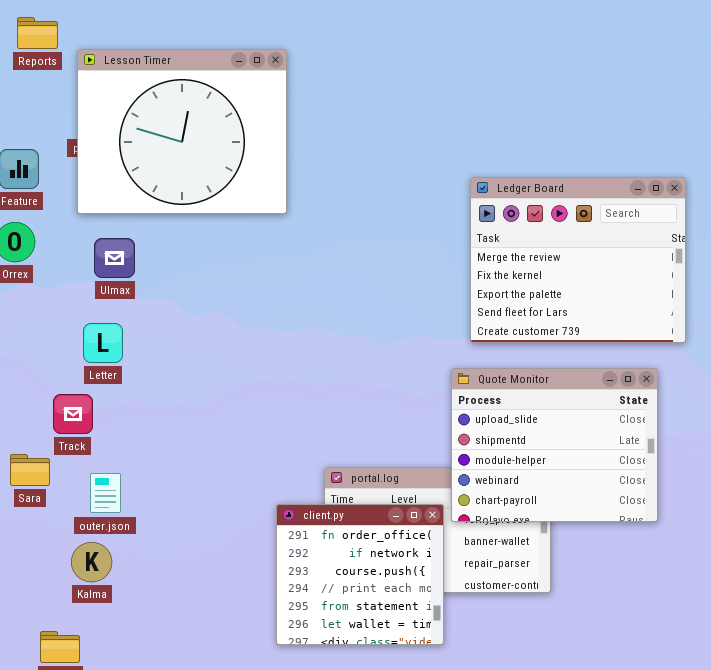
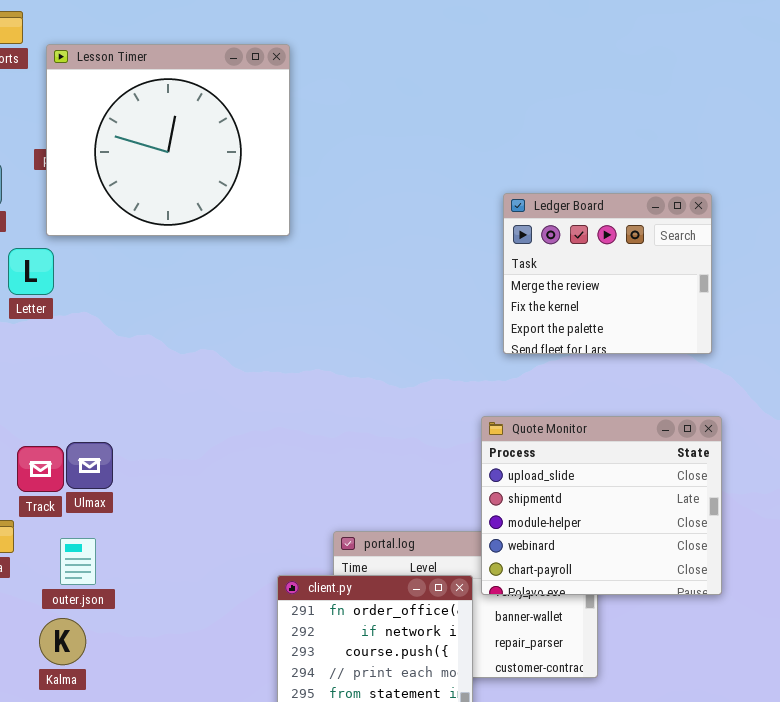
Ledger Board: [470,177,686,343] -> [503,193,712,354], resized
Ulmax: [94,238,135,278] -> [66,442,113,489], moved
Letter: [83,323,123,363] -> [8,248,54,295], moved

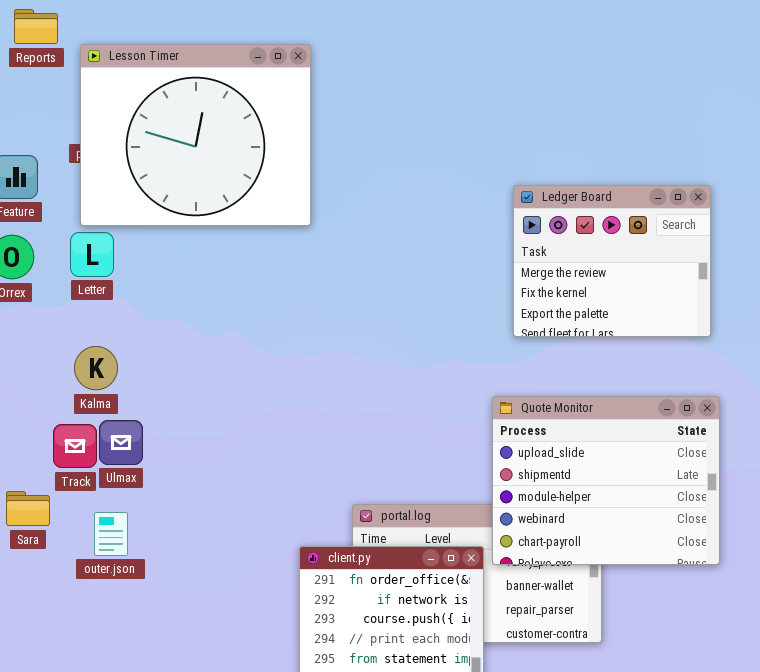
Letter: [8,248,54,295] -> [70,232,114,277], moved
Kalma: [39,618,86,665] -> [74,346,118,390], moved

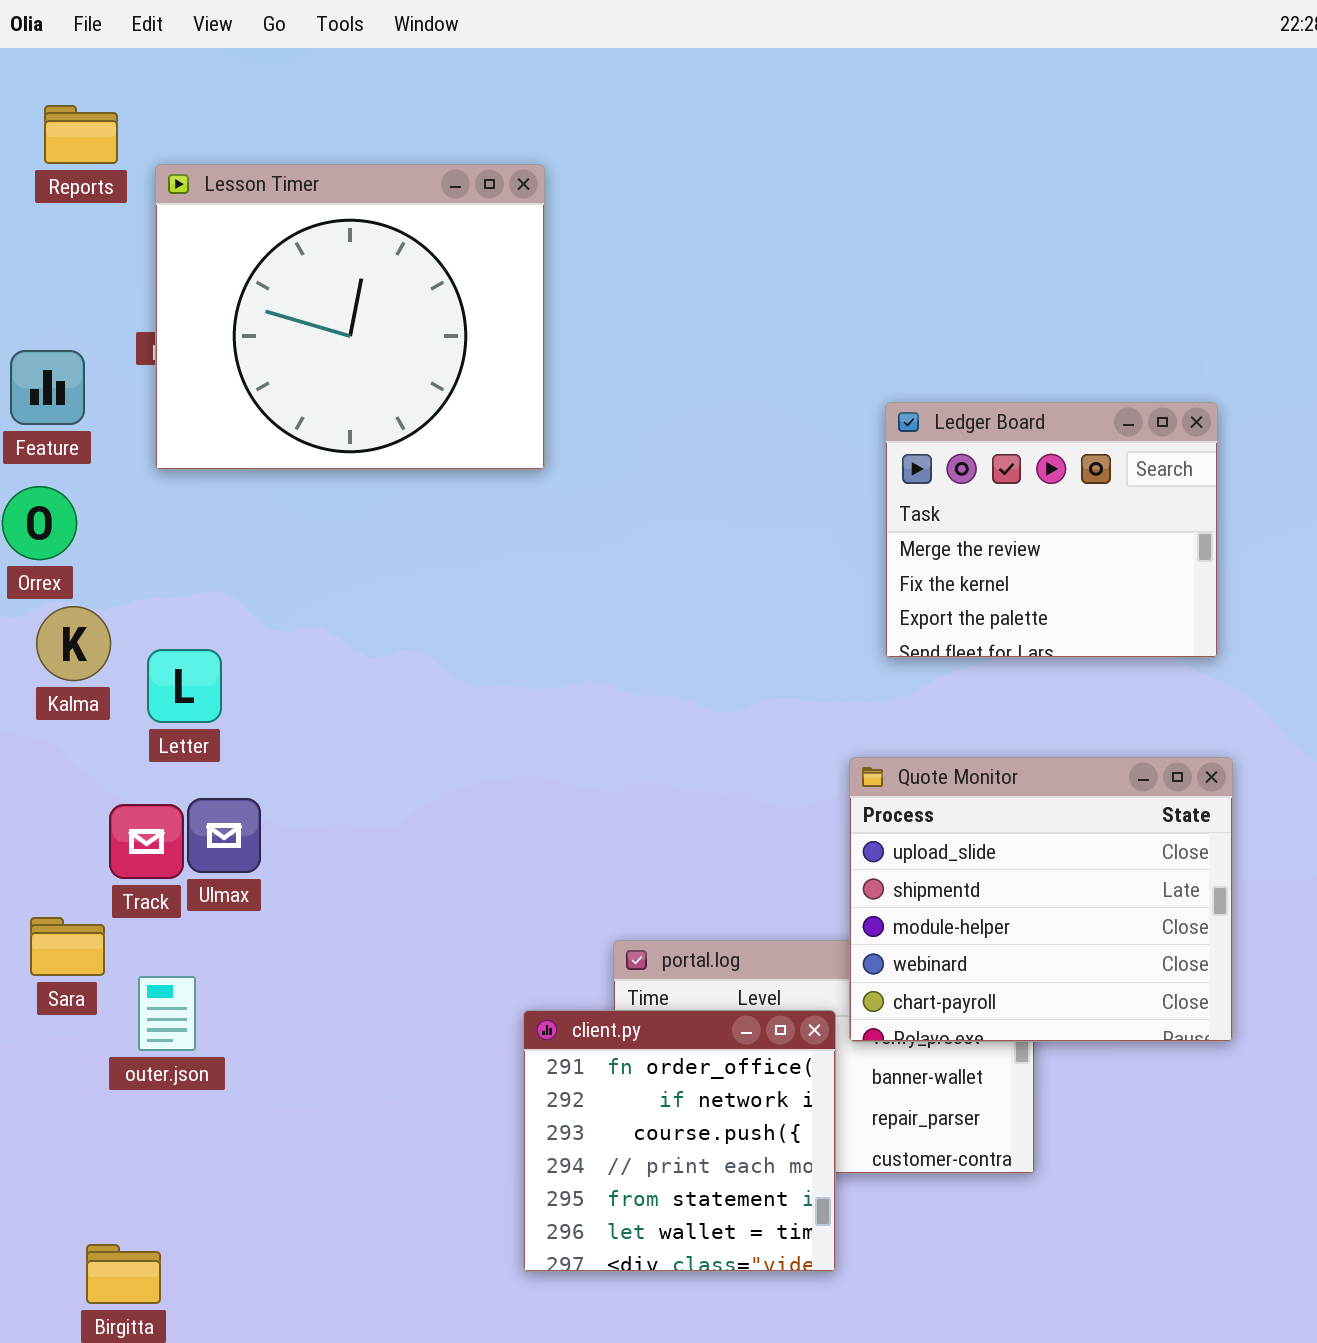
Letter: [70,232,114,277] -> [147,649,222,723], moved
Kalma: [74,346,118,390] -> [36,606,111,681], moved
outer.json: [94,512,128,556] -> [138,976,196,1051], moved

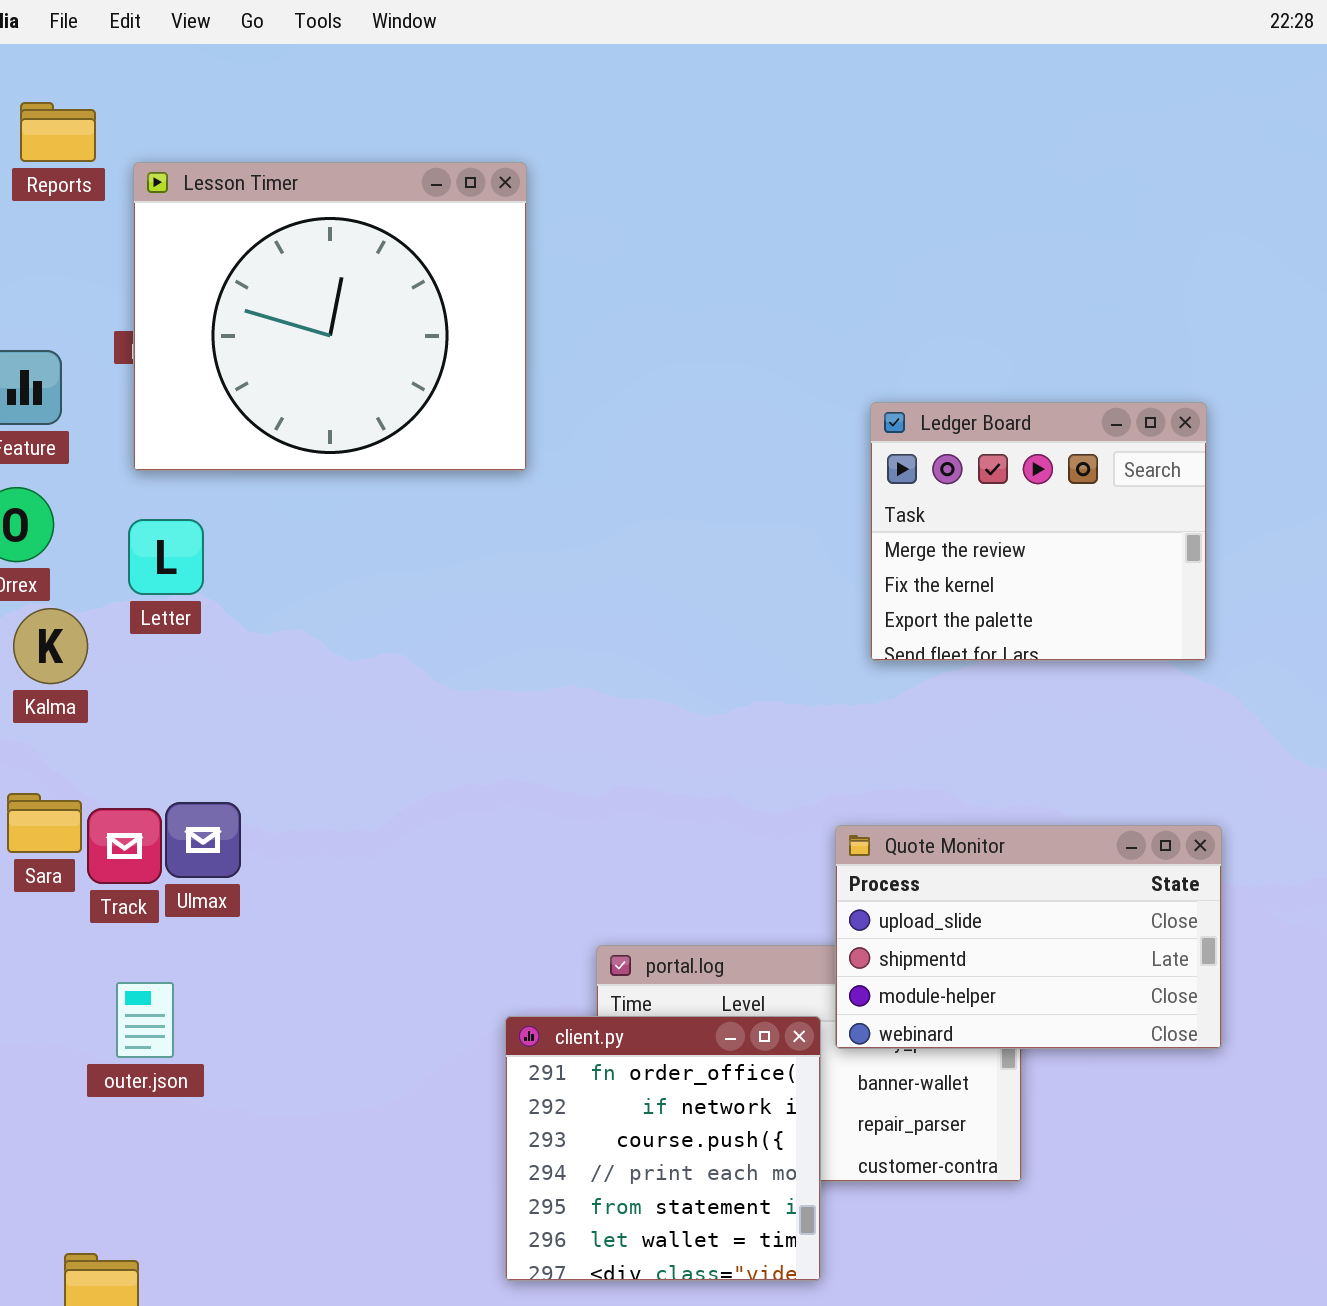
Letter: [147,649,222,723] -> [128,519,204,595], moved
Quote Monitor: [849,757,1233,1042] -> [835,825,1222,1049], resized
Sara: [30,917,105,976] -> [7,793,82,853], moved

